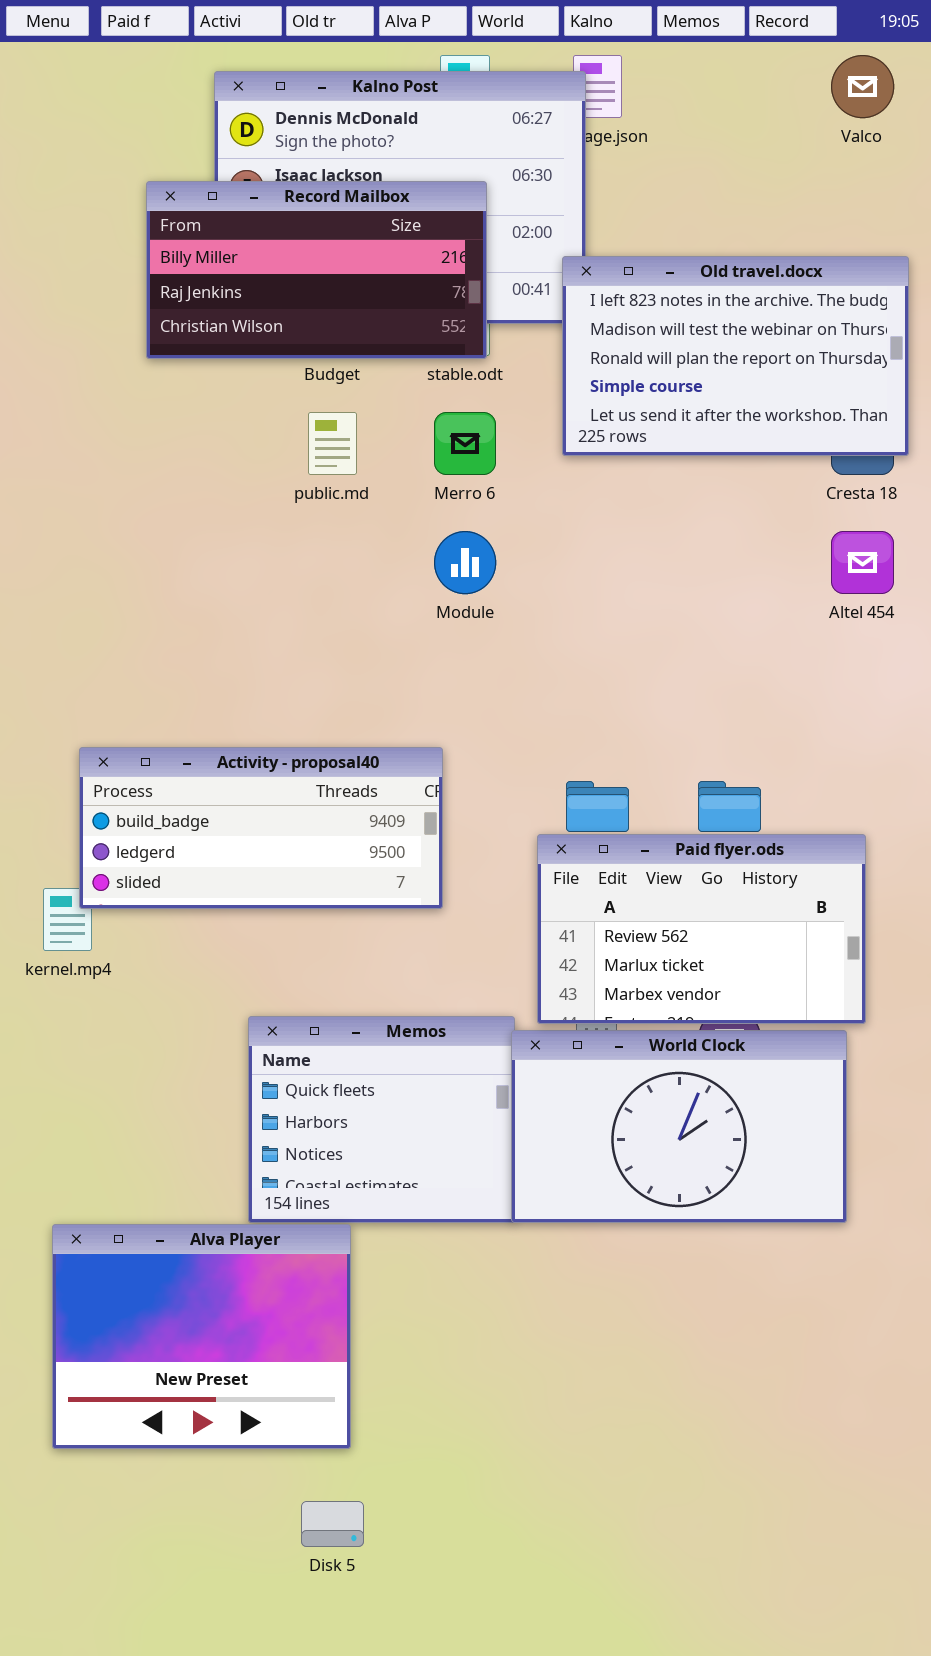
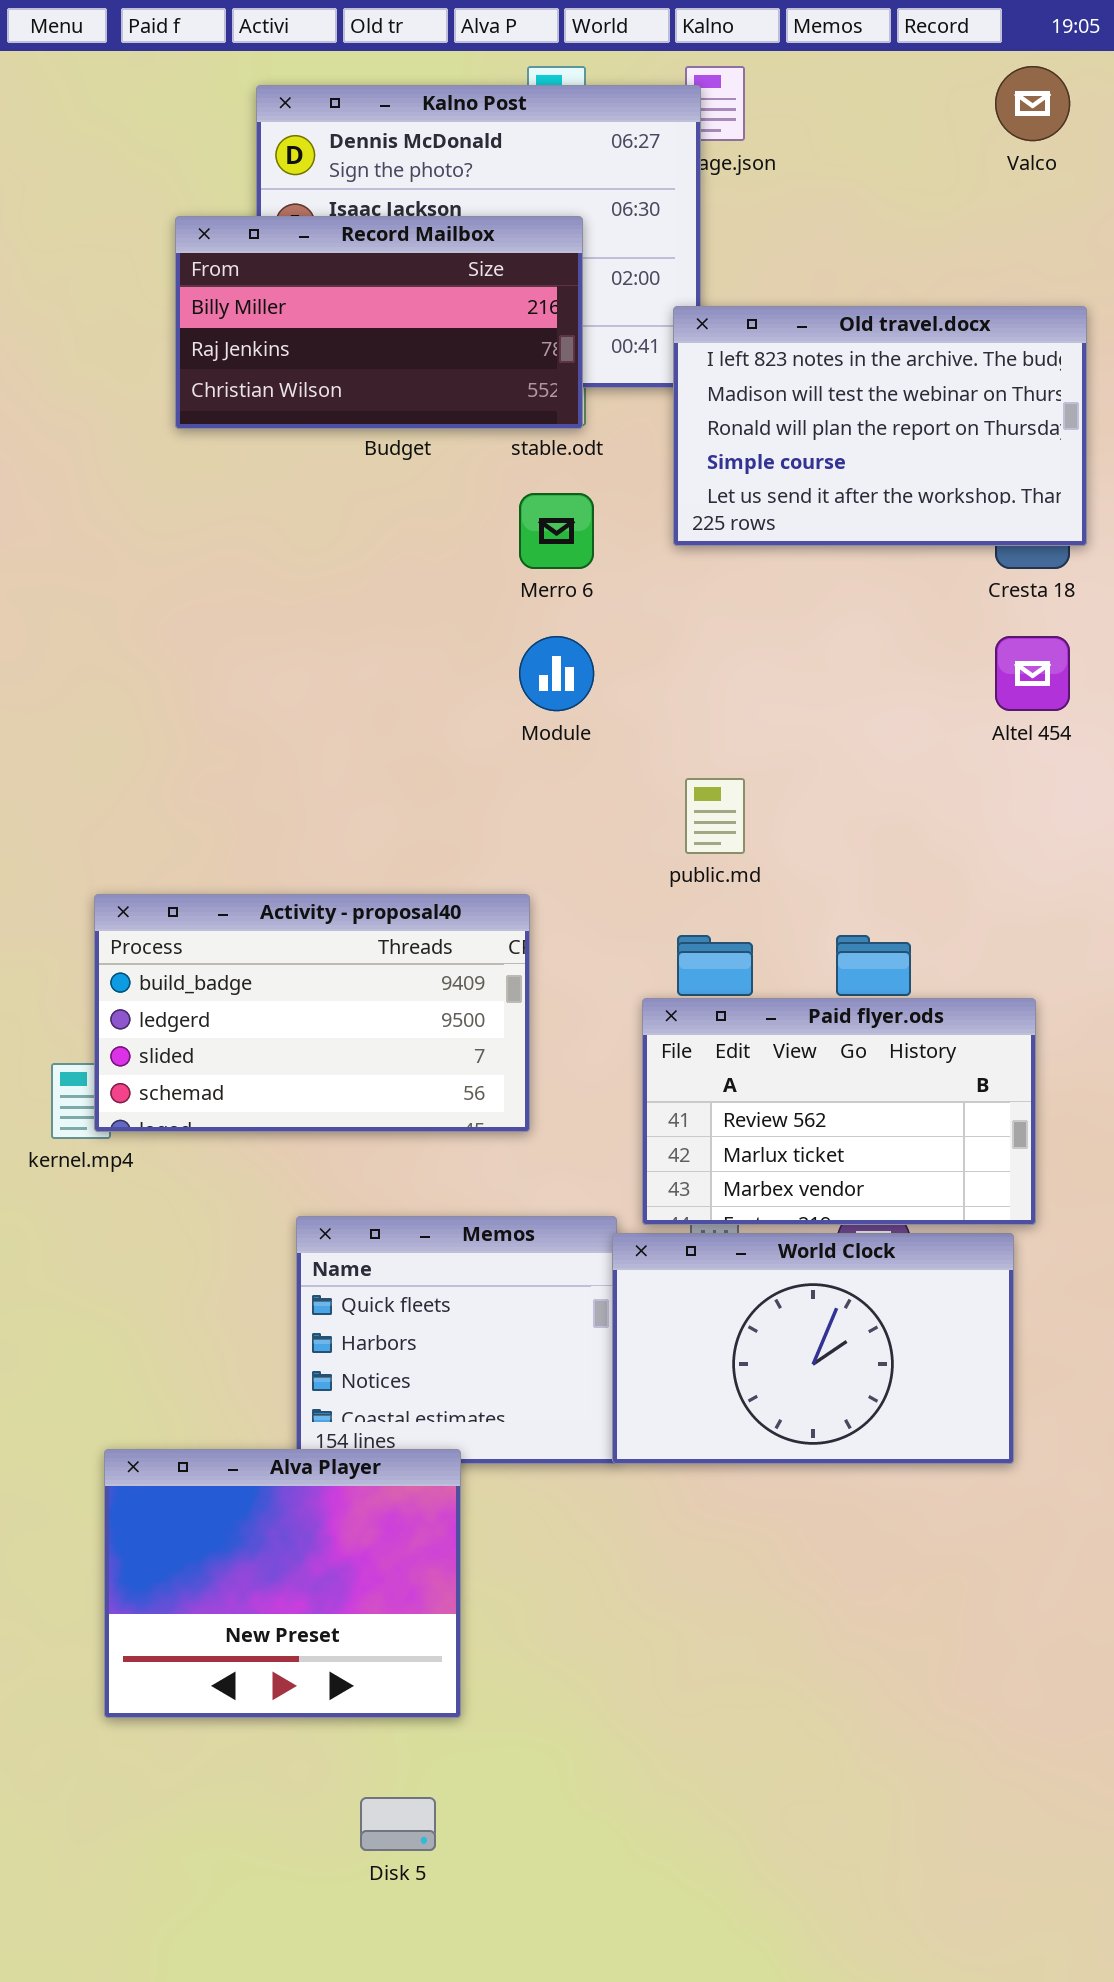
public.md: [308,412,357,475] -> [685,778,745,854], moved
Activity - proposal40: [79,747,443,909] -> [94,894,530,1132], resized
Alva Player: [52,1224,351,1449] -> [104,1449,461,1718], moved

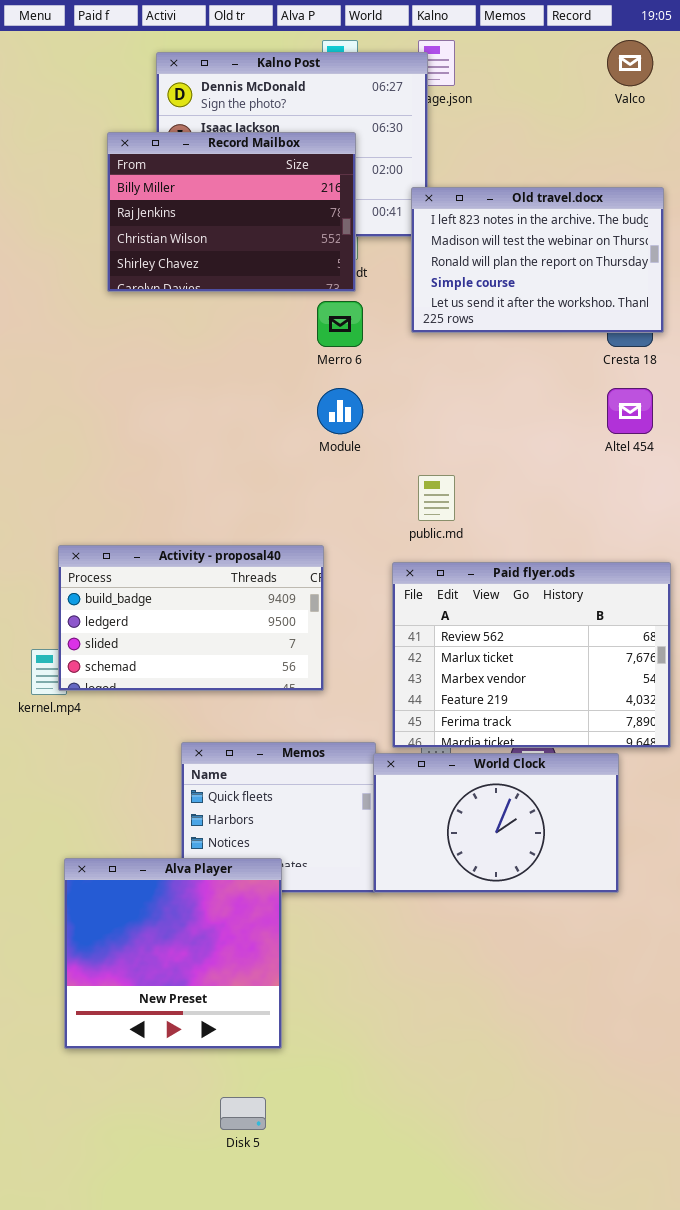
Record Mailbox: [175,216,583,429] -> [107,132,356,292], resized
Paid flyer.ods: [642,998,1036,1225] -> [392,562,671,748], resized
Alva Player: [104,1449,461,1718] -> [64,858,282,1049], resized

